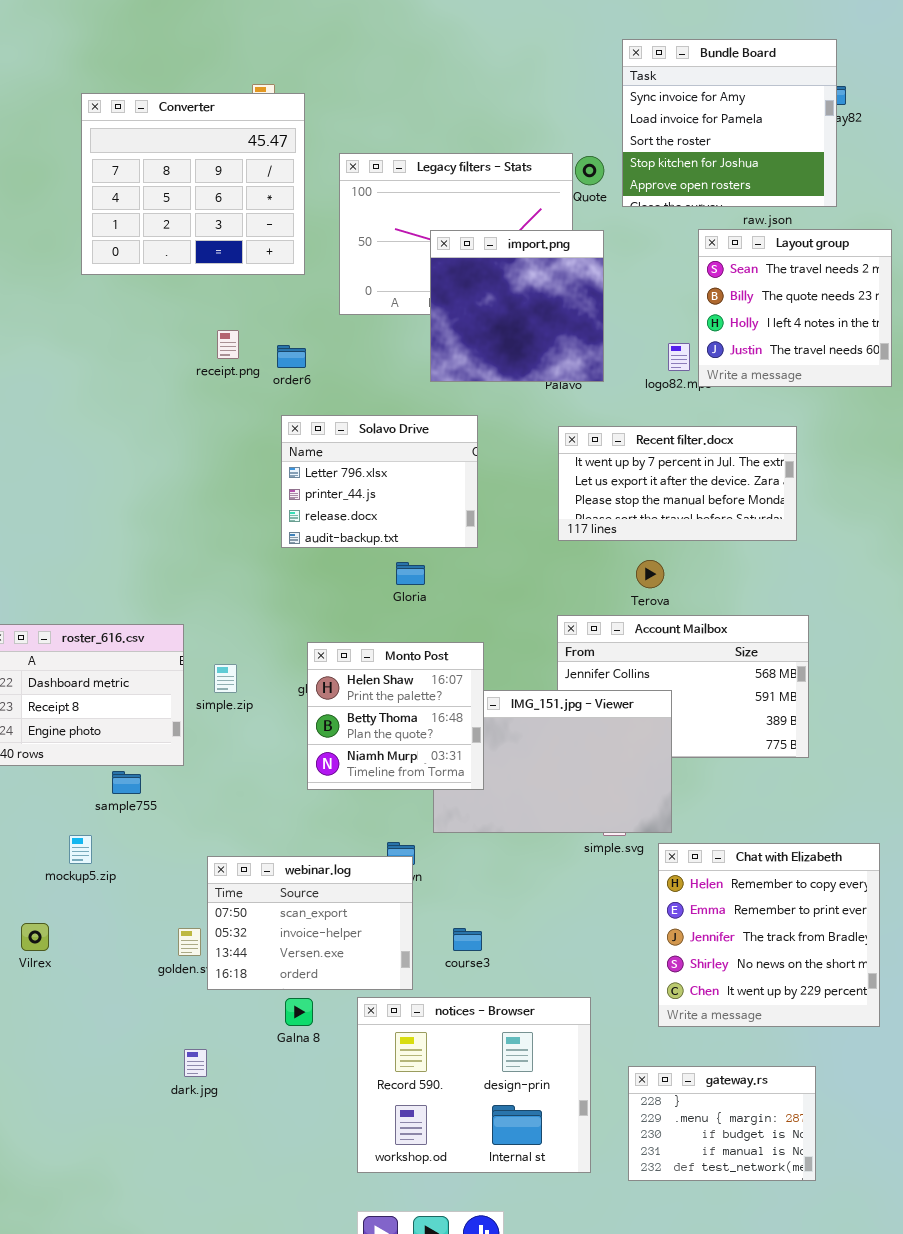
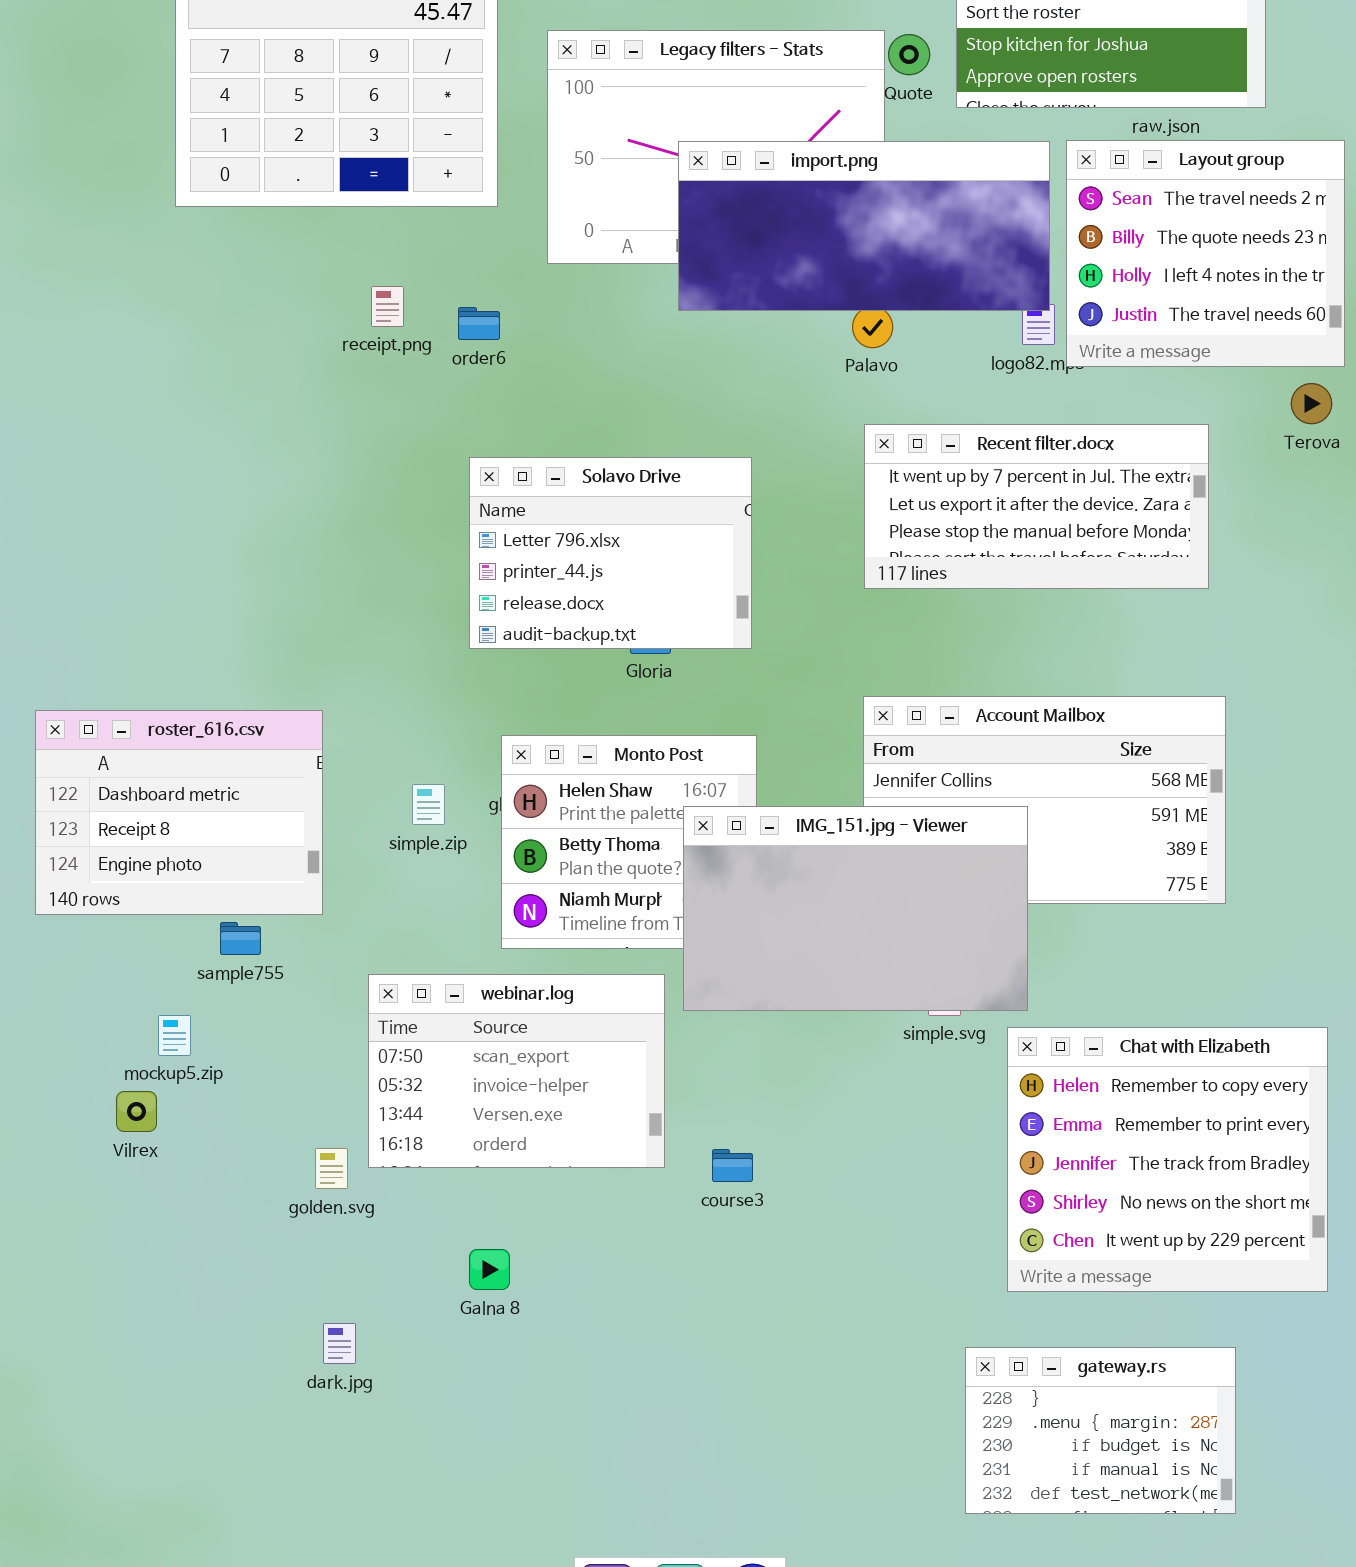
import.png: [430,230,604,382] -> [678,141,1050,311], resized
Solavo Drive: [281,415,478,548] -> [469,457,752,649], moved
Terova: [636,560,664,588] -> [1291,383,1332,424], moved
simple.zip: [214,664,237,693] -> [412,784,445,825], moved
IMG_151.jpg - Viewer: [433,690,672,833] -> [683,806,1028,1011], raised
webinar.log: [207,856,413,990] -> [368,974,665,1168], moved
Vilrex: [21,923,49,951] -> [116,1091,157,1132], moved
notices - Browser: [357,997,591,1173] -> none, closed

